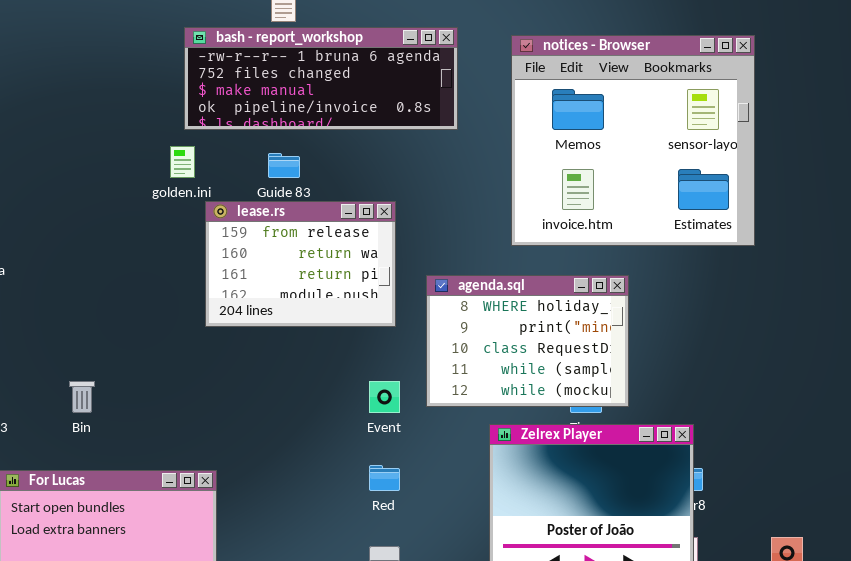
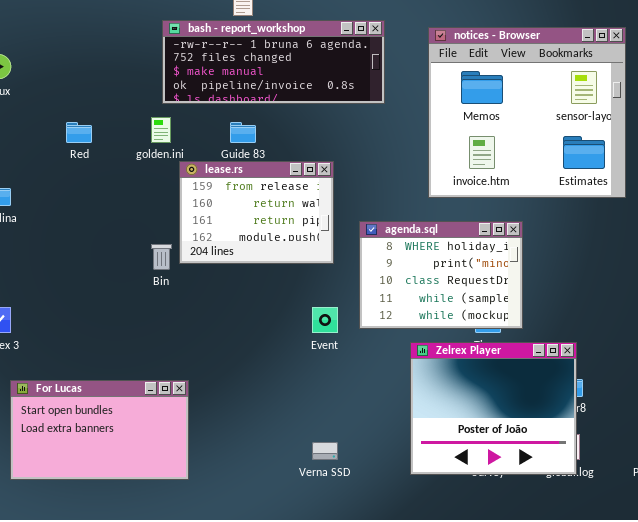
Bin: [69,381,95,413] -> [151,244,172,270], moved
Red: [369,465,400,491] -> [66,122,92,143], moved

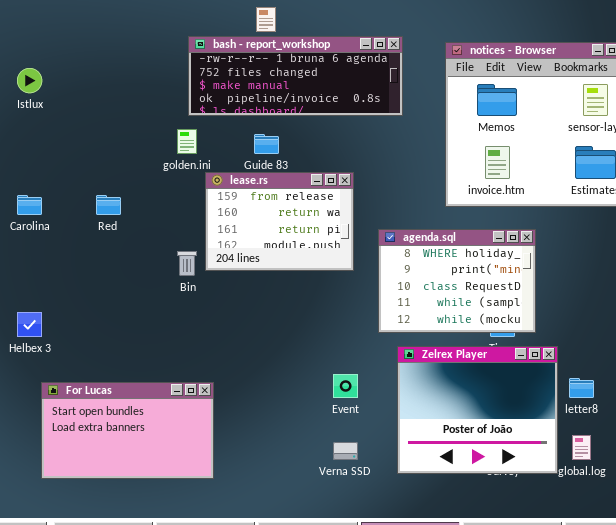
Red: [66,122,92,143] -> [96,195,121,215], moved
Event: [312,307,338,333] -> [333,374,358,398], moved
Zelrex Player: [410,342,577,475] -> [397,346,558,474], moved

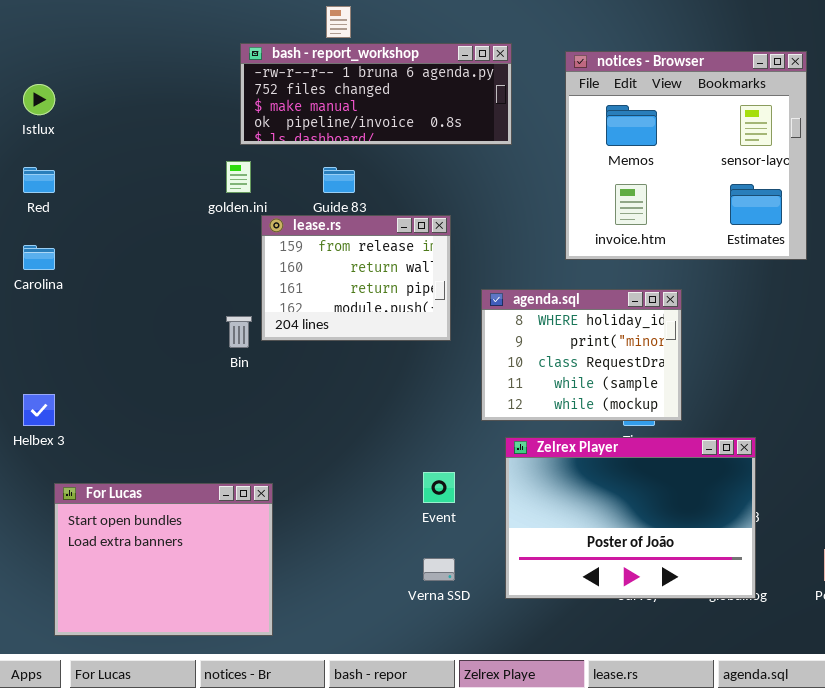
Red: [96,195,121,215] -> [23,167,55,193], moved
Zelrex Player: [397,346,558,474] -> [505,437,756,599], resized
For Lucas: [41,382,214,479] -> [54,483,273,636], resized

